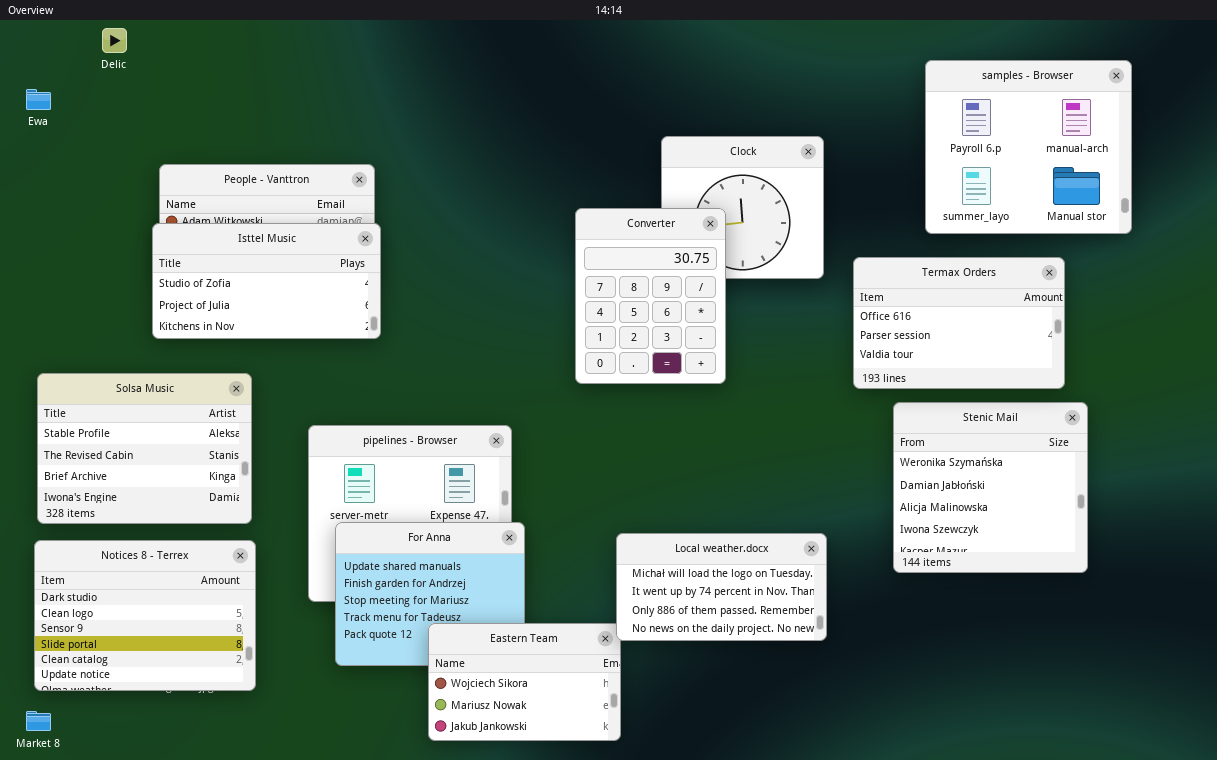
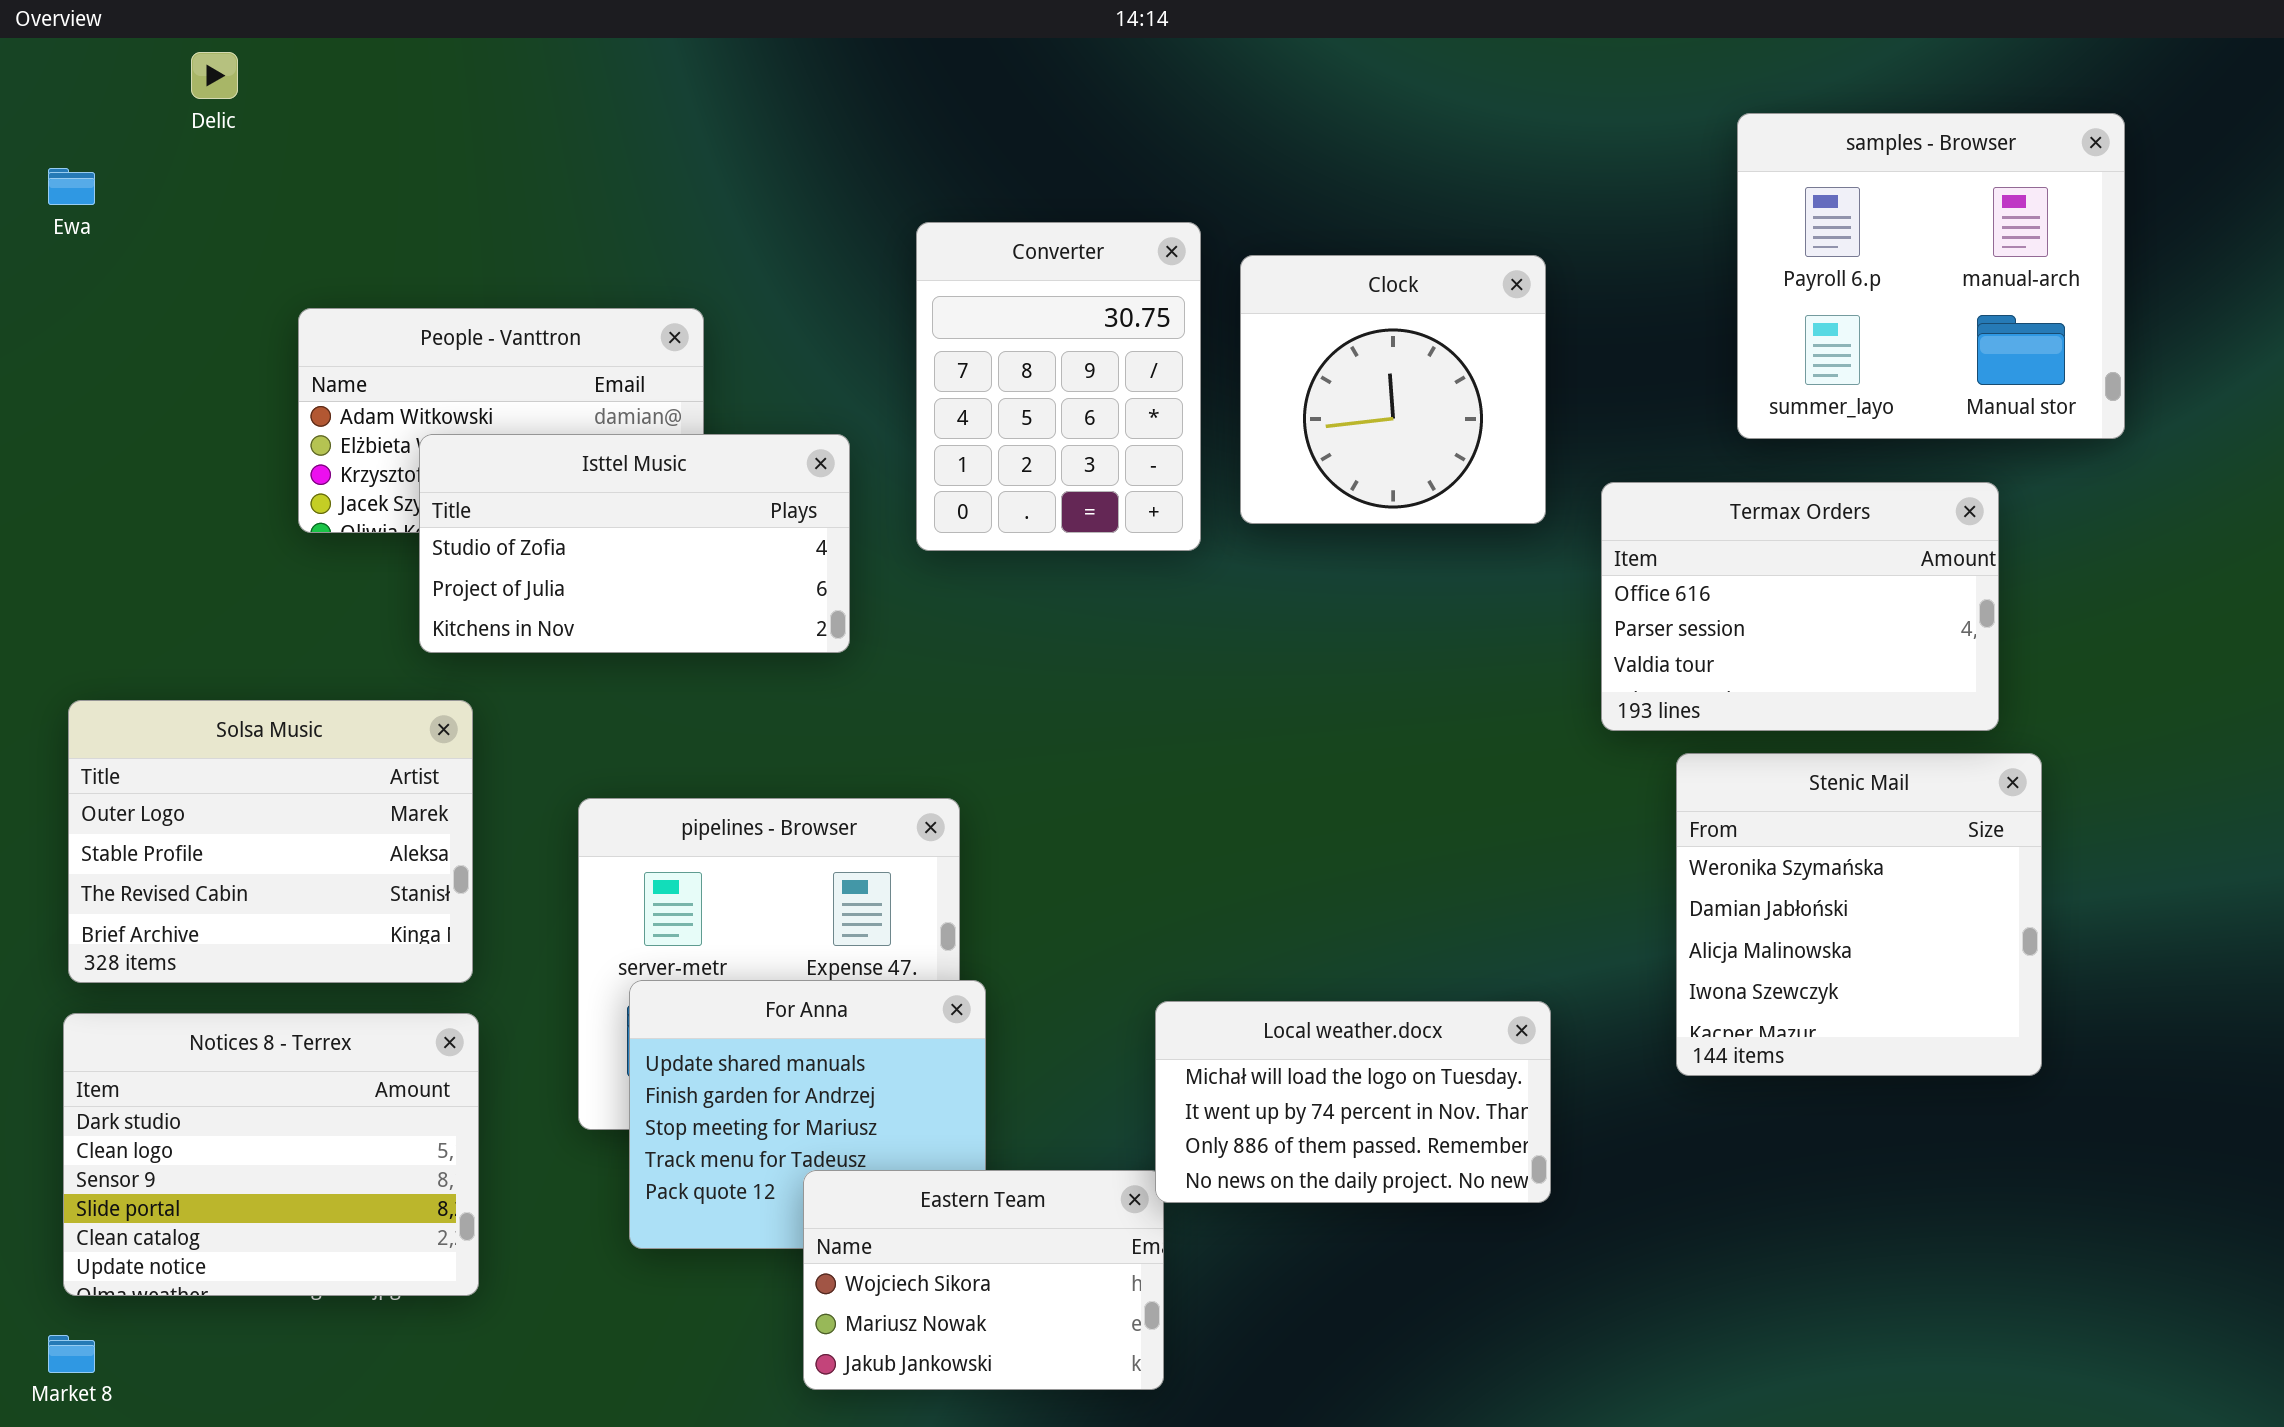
Converter: [575,208,726,384] -> [916,222,1201,551], moved
Isttel Music: [152,223,381,339] -> [419,434,850,653], moved
Solsa Music: [37,373,252,524] -> [68,700,473,983], scrolled up 1 row

